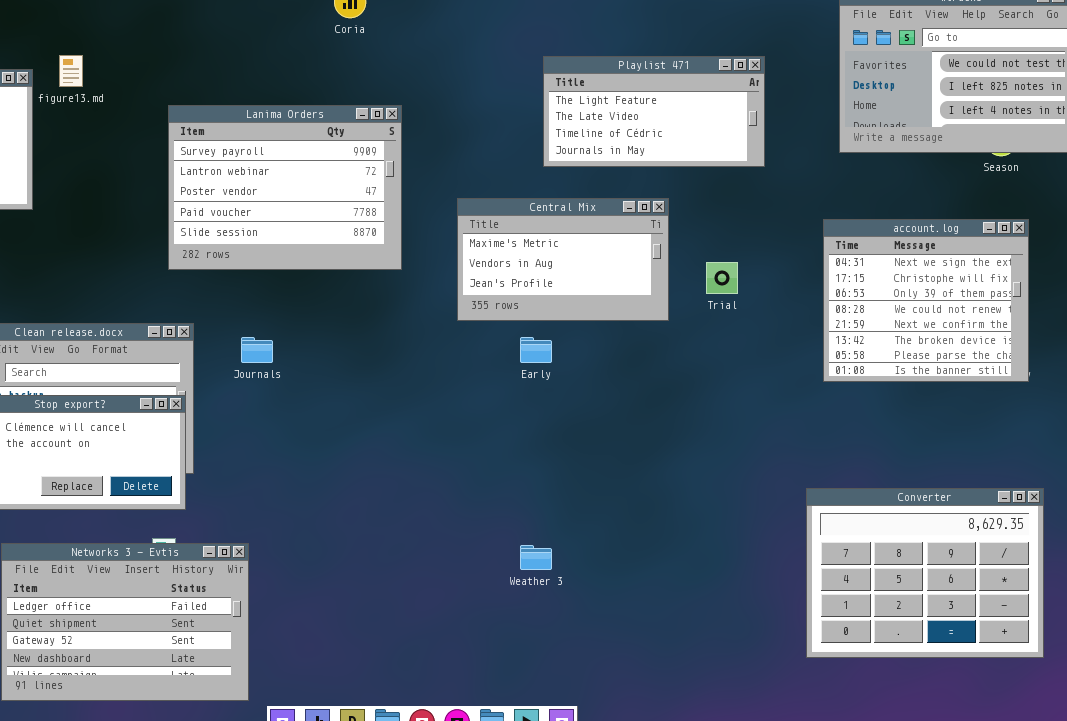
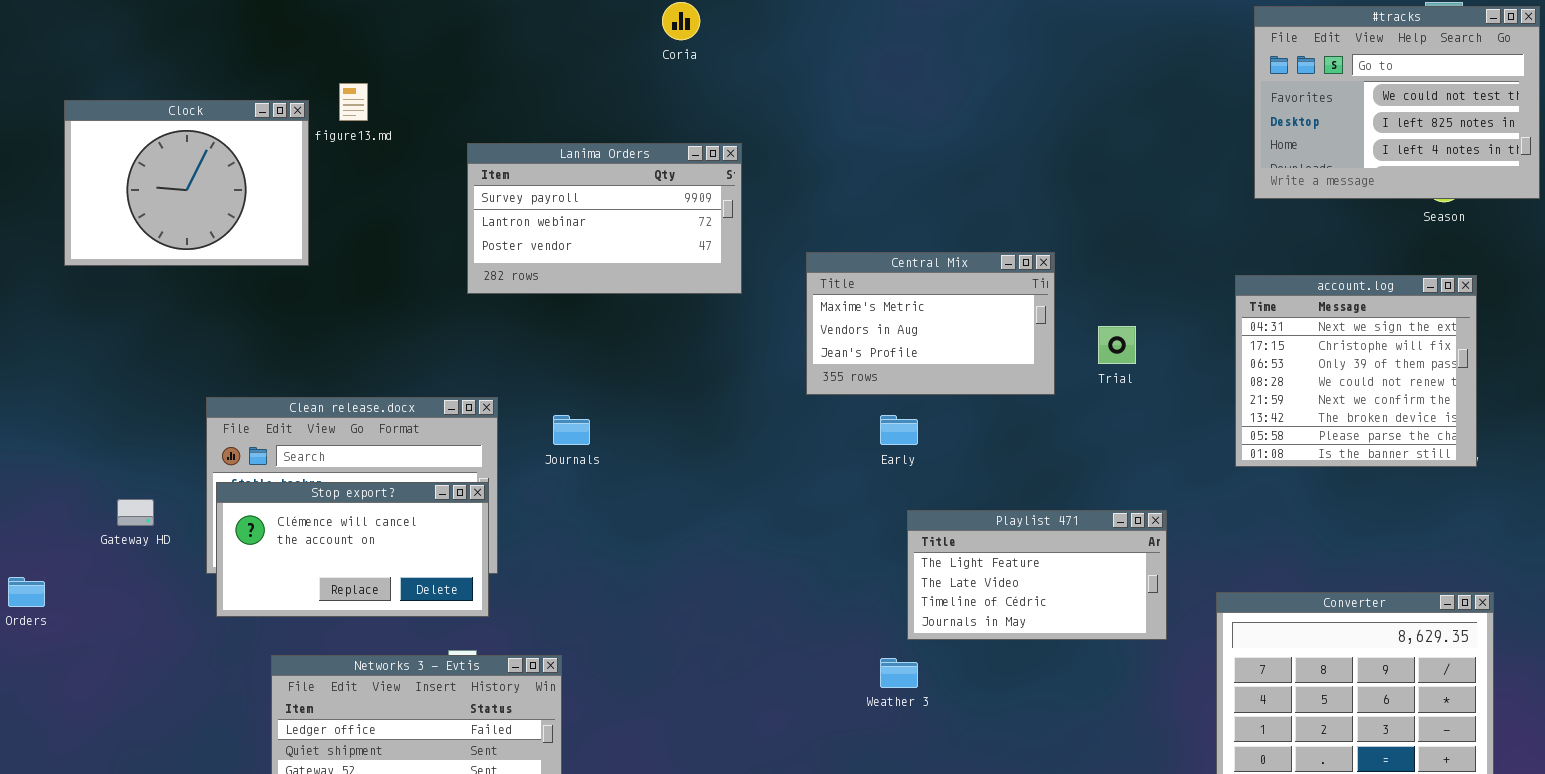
Playlist 471: [543,56,765,167] -> [907,510,1167,640], moved
Lanima Orders: [168,105,402,270] -> [467,143,742,294], resized

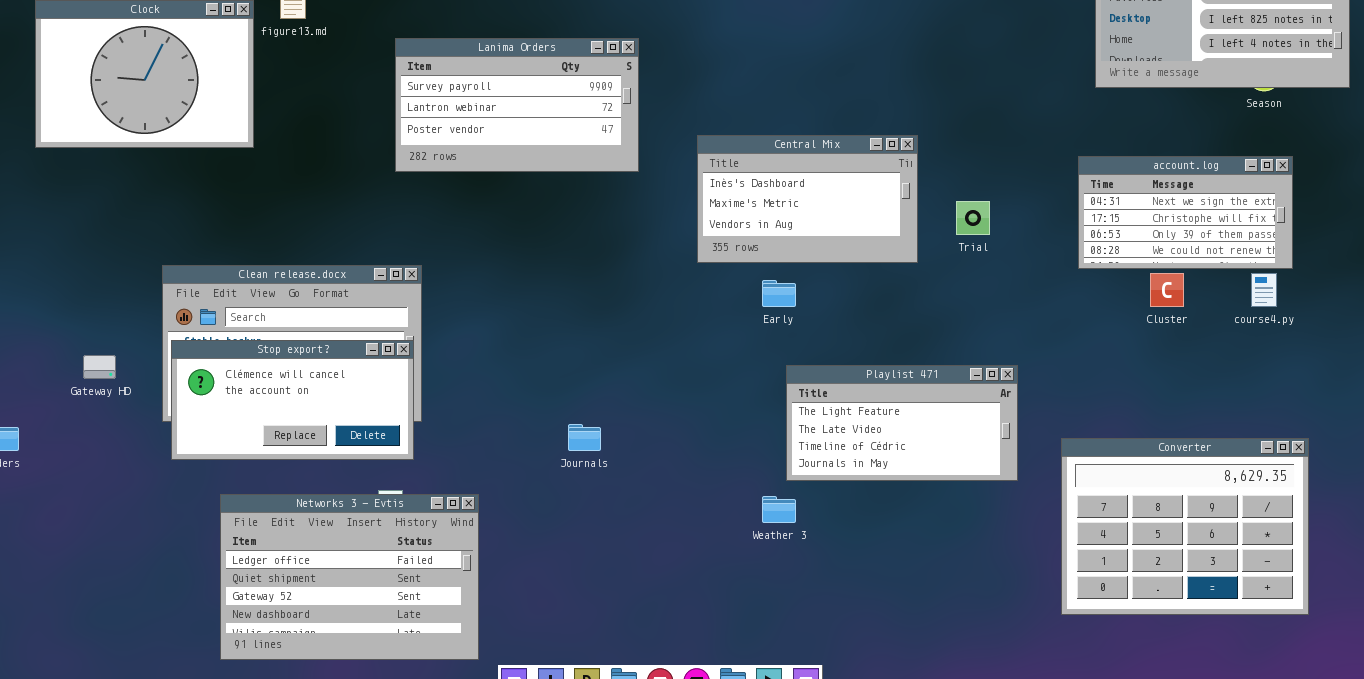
Central Mix: [806,252,1055,395] -> [697,135,918,263], scrolled up 1 row
account.log: [1235,275,1477,467] -> [1078,156,1293,269], resized
Journals: [553,415,590,445] -> [568,424,601,451], moved

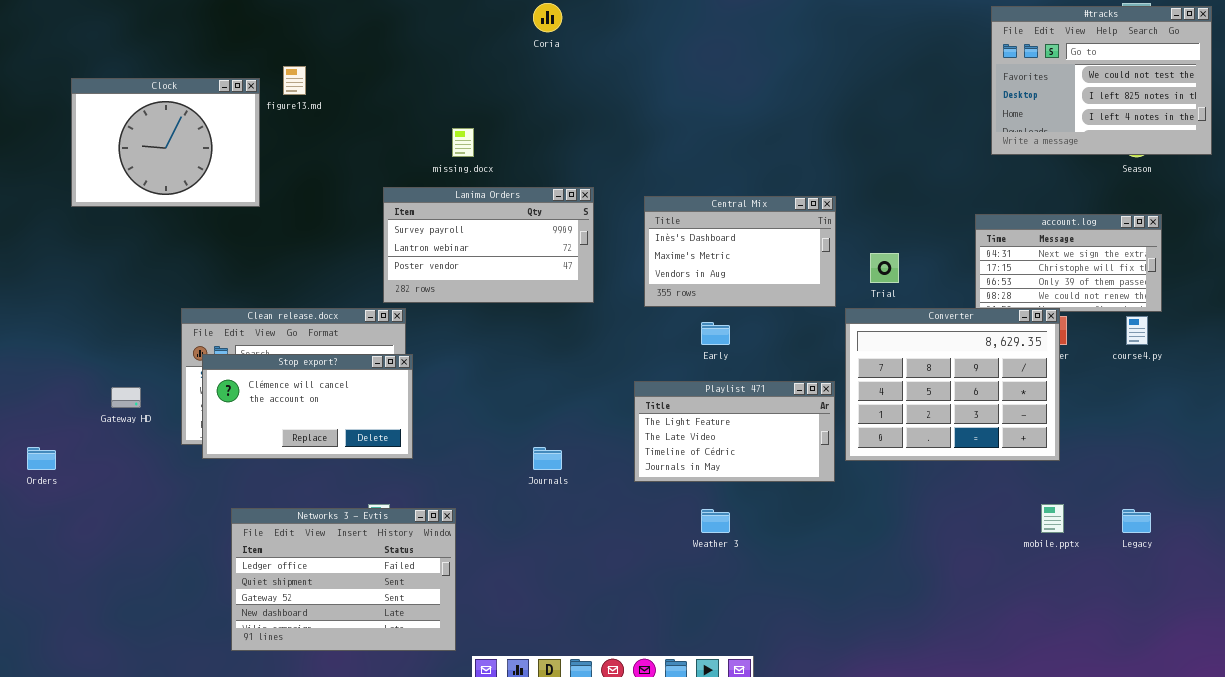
Lanima Orders: [395,38,639,172] -> [383,187,594,303], moved
Stop export?: [171,340,414,460] -> [202,354,413,459], moved
Playlist 471: [786,365,1018,481] -> [634,381,835,482], moved
Converter: [1061,438,1309,615] -> [845,308,1060,461], moved

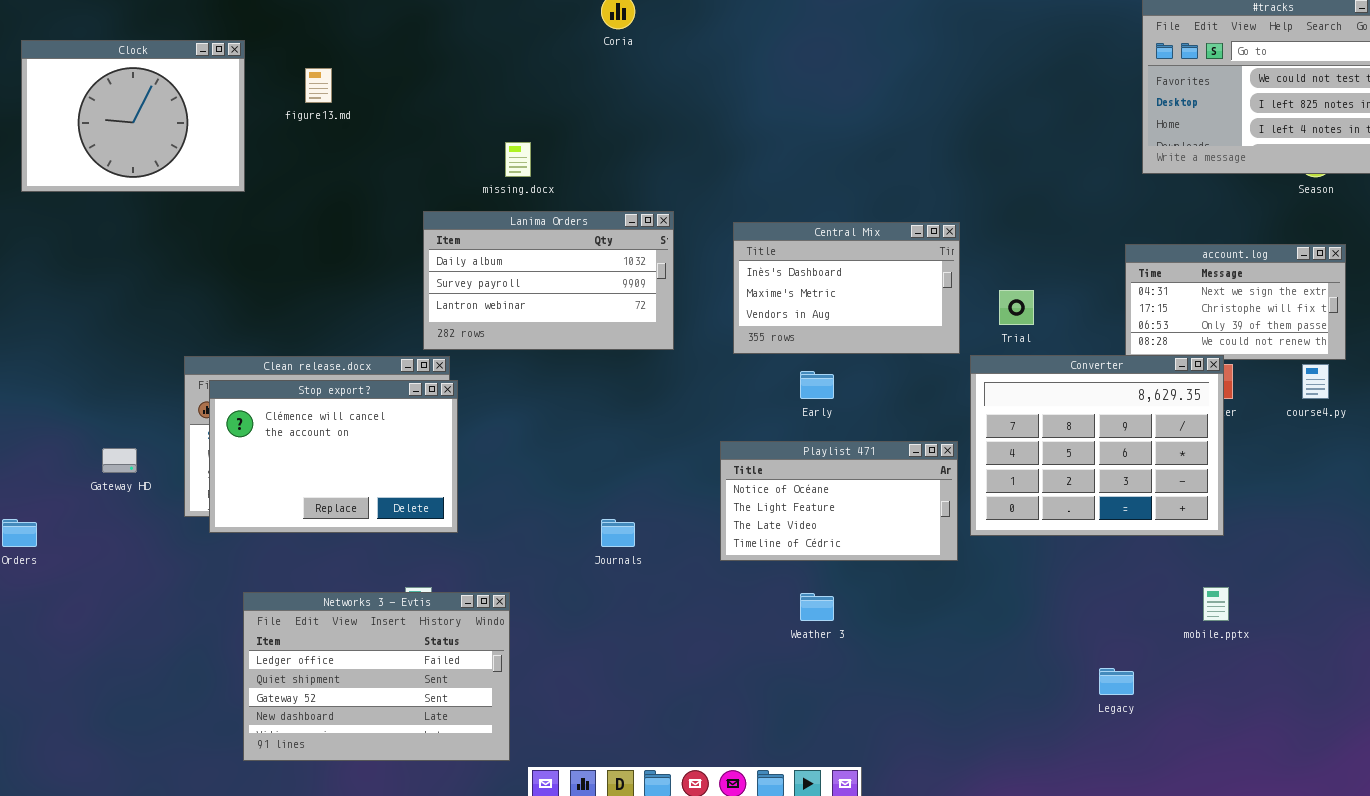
Clock: [71,78,260,207] -> [21,40,245,192], moved
Lanima Orders: [383,187,594,303] -> [423,211,674,350], scrolled up 1 row
Stop export?: [202,354,413,459] -> [209,380,458,533], resized
Playlist 471: [634,381,835,482] -> [720,441,958,561], scrolled up 1 row
Legacy: [1122,509,1151,533] -> [1099,668,1134,695], moved

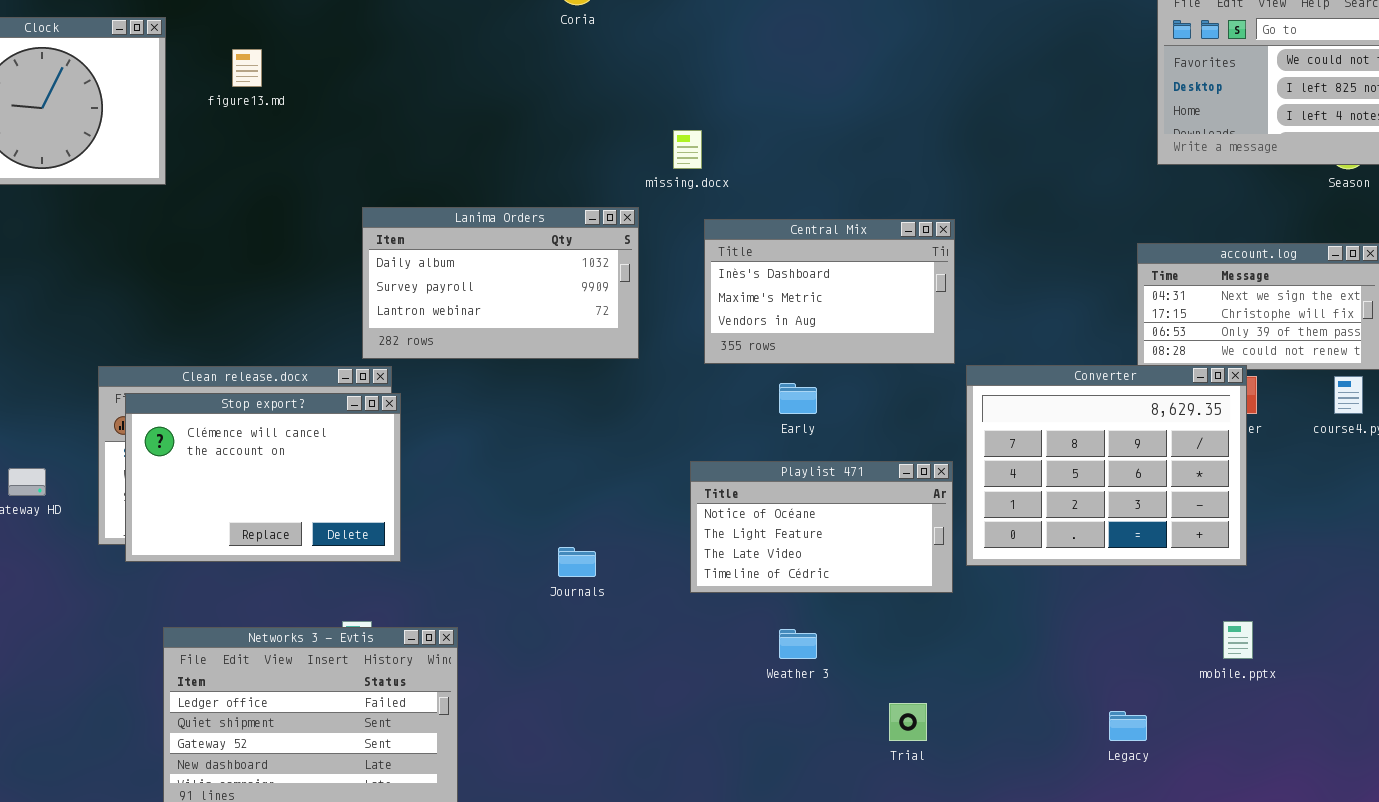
missing.docx: [505,142,531,177] -> [673,130,702,169], moved
Trial: [999,290,1034,325] -> [889,703,927,741], moved

